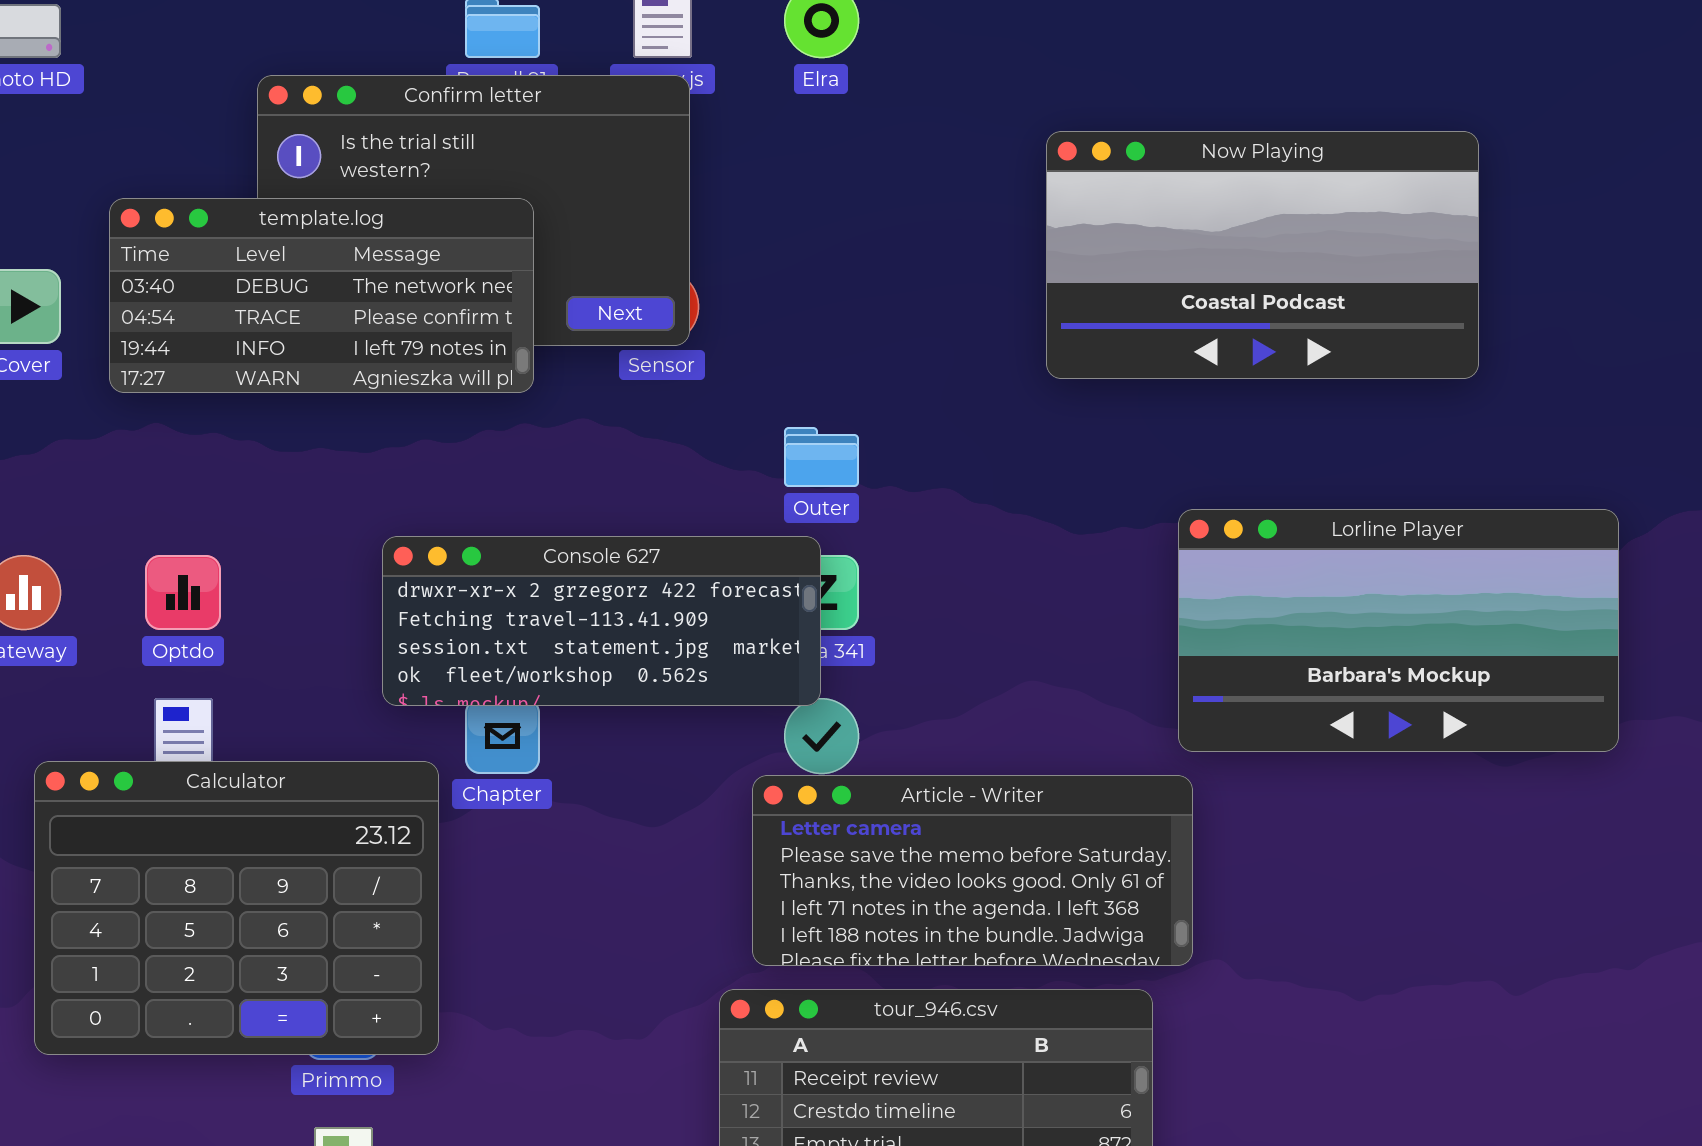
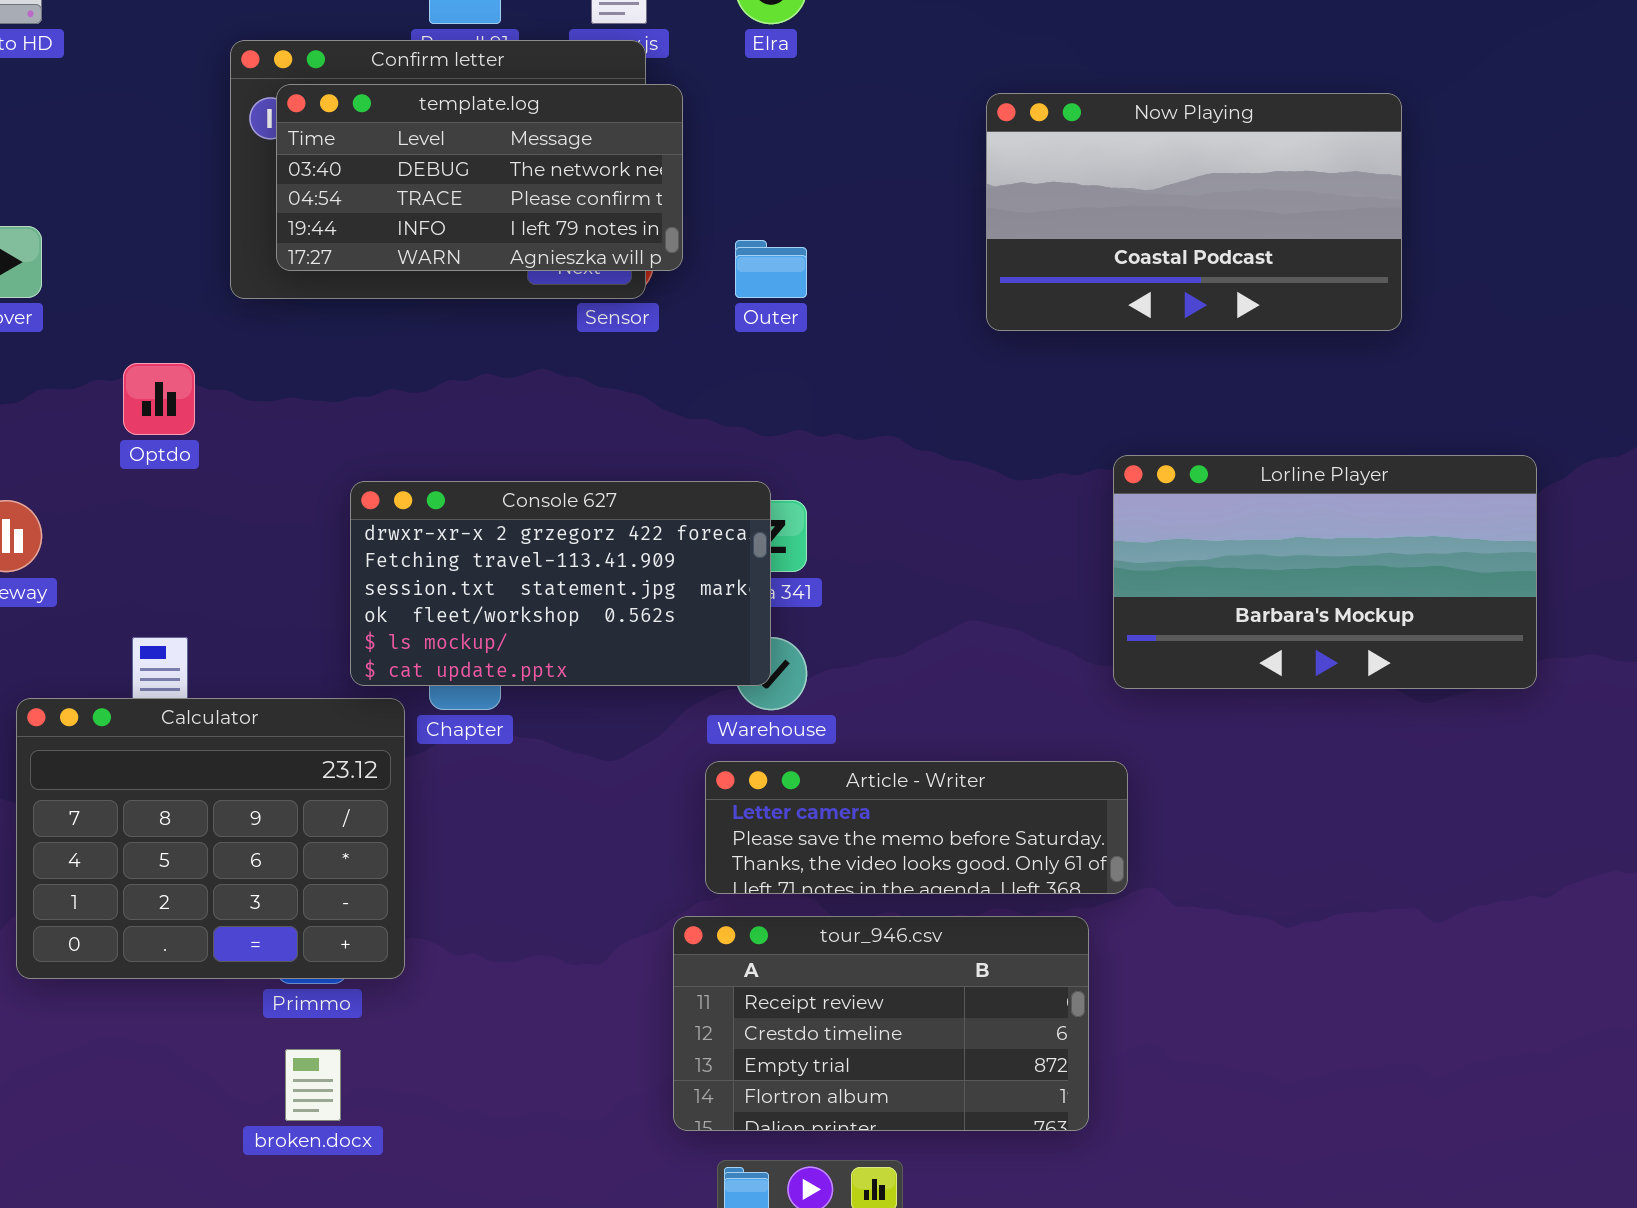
template.log: [109,198,534,393] -> [276,84,683,271], moved
Outer: [784,427,859,487] -> [735,240,807,298], moved
Console 627: [382,536,821,706] -> [350,481,771,686], resized
Optdo: [145,555,221,630] -> [123,363,195,435], moved
Article - Writer: [752,775,1193,966] -> [705,761,1128,894], resized

